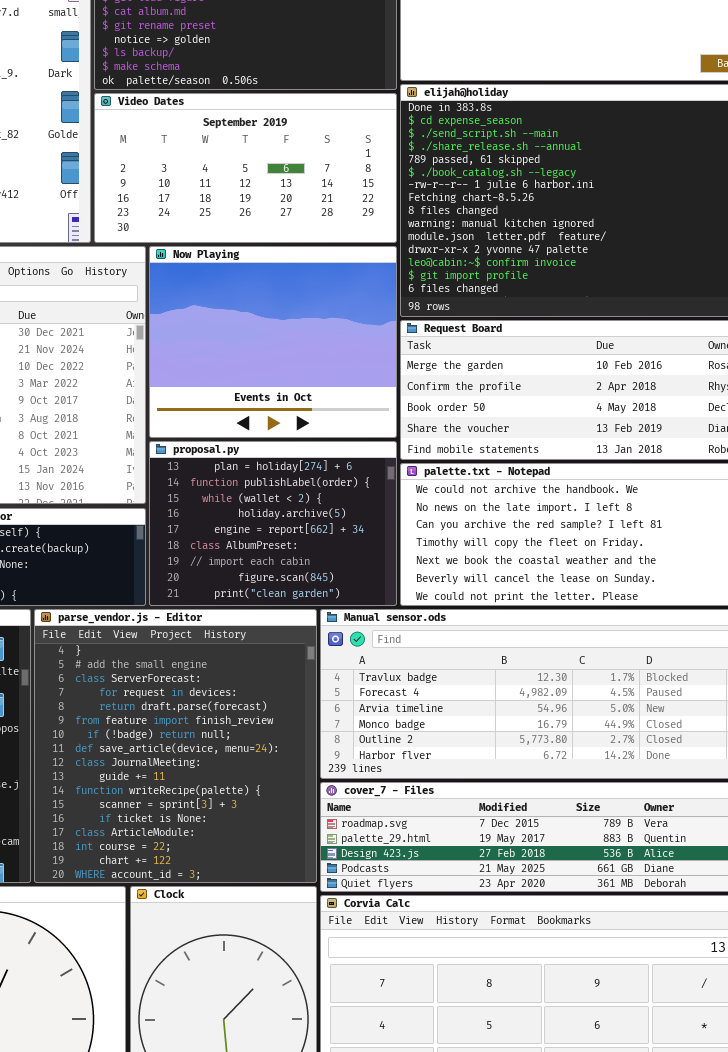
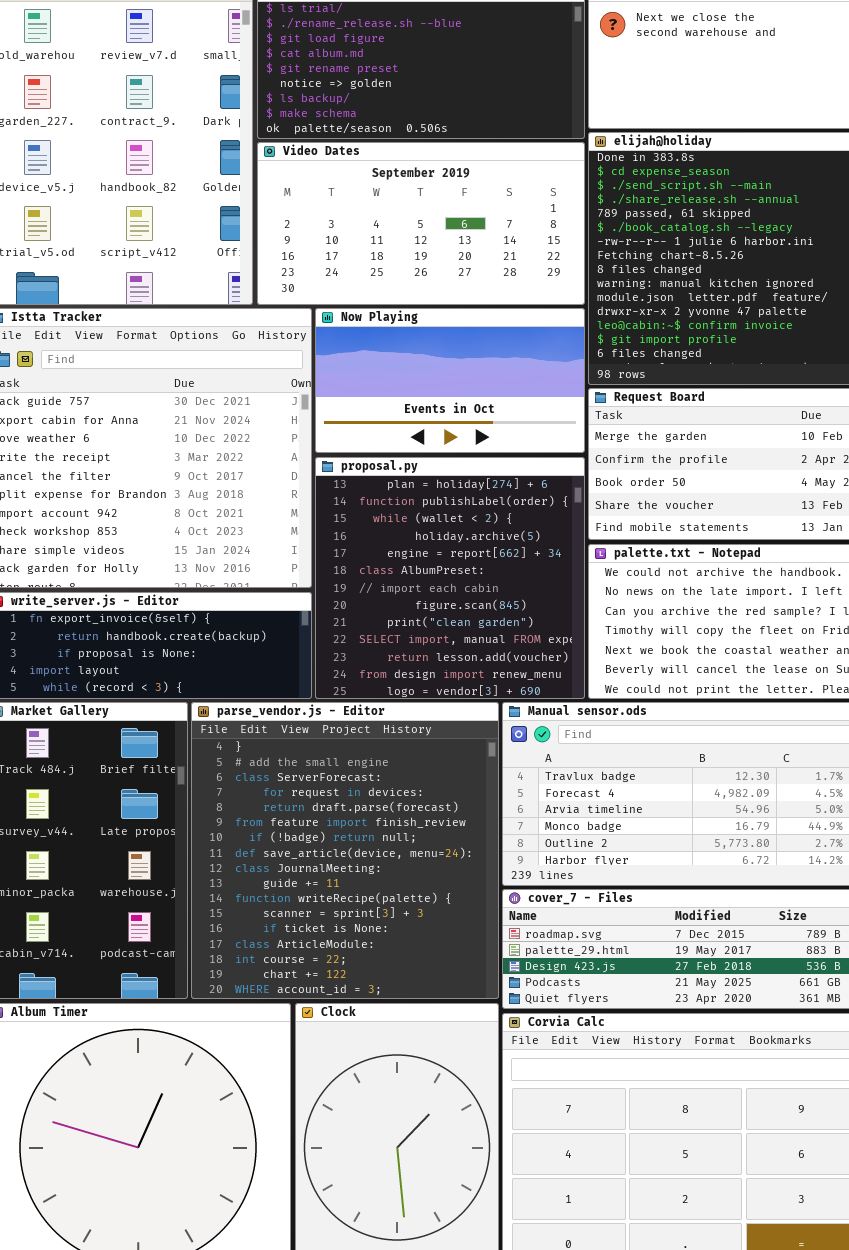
Now Playing: [149,246,397,438] -> [315,308,585,453], resized
proposal.py: [149,441,397,606] -> [315,457,585,699], resized

